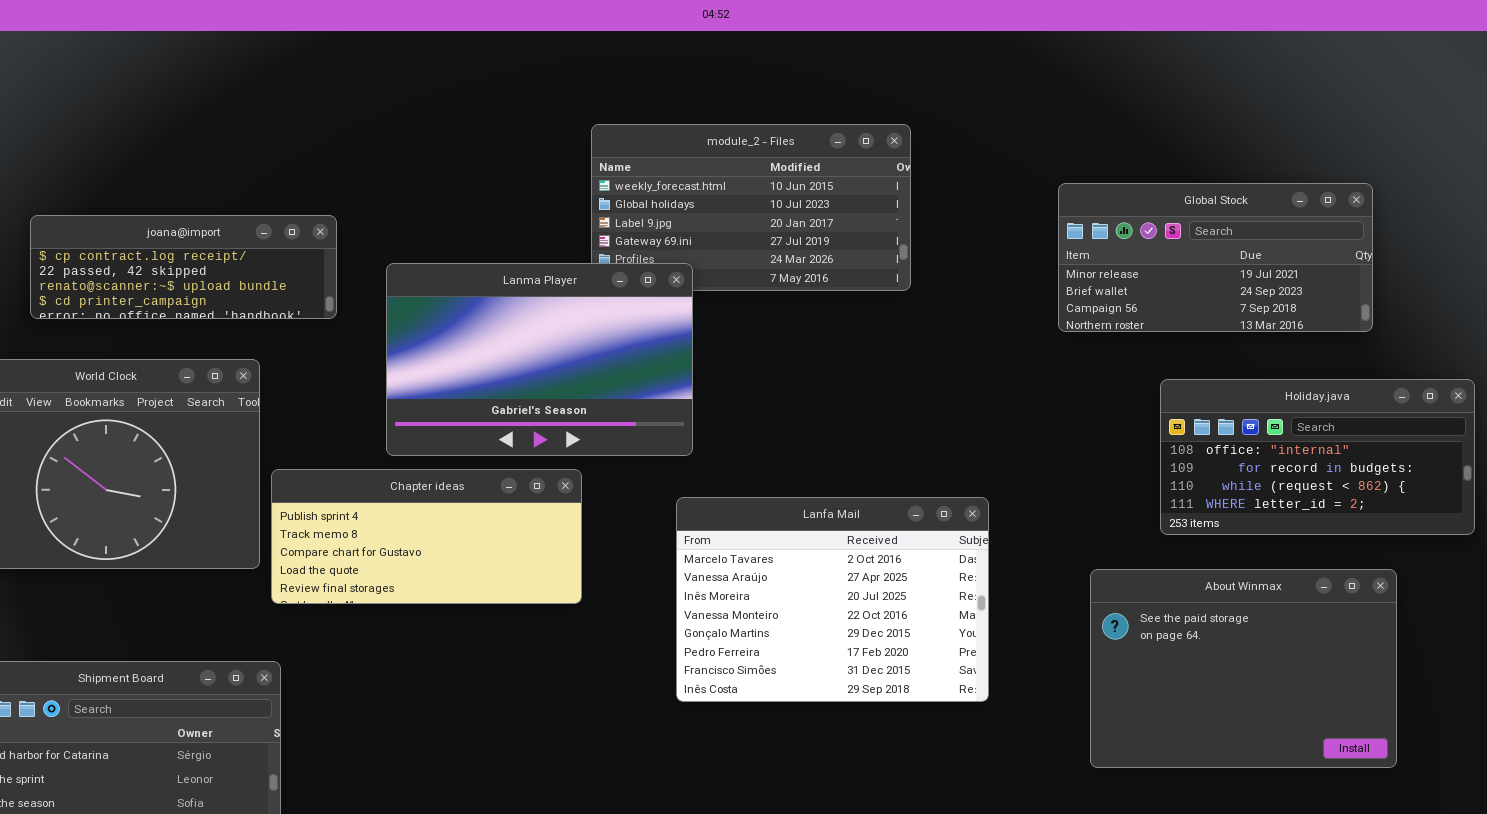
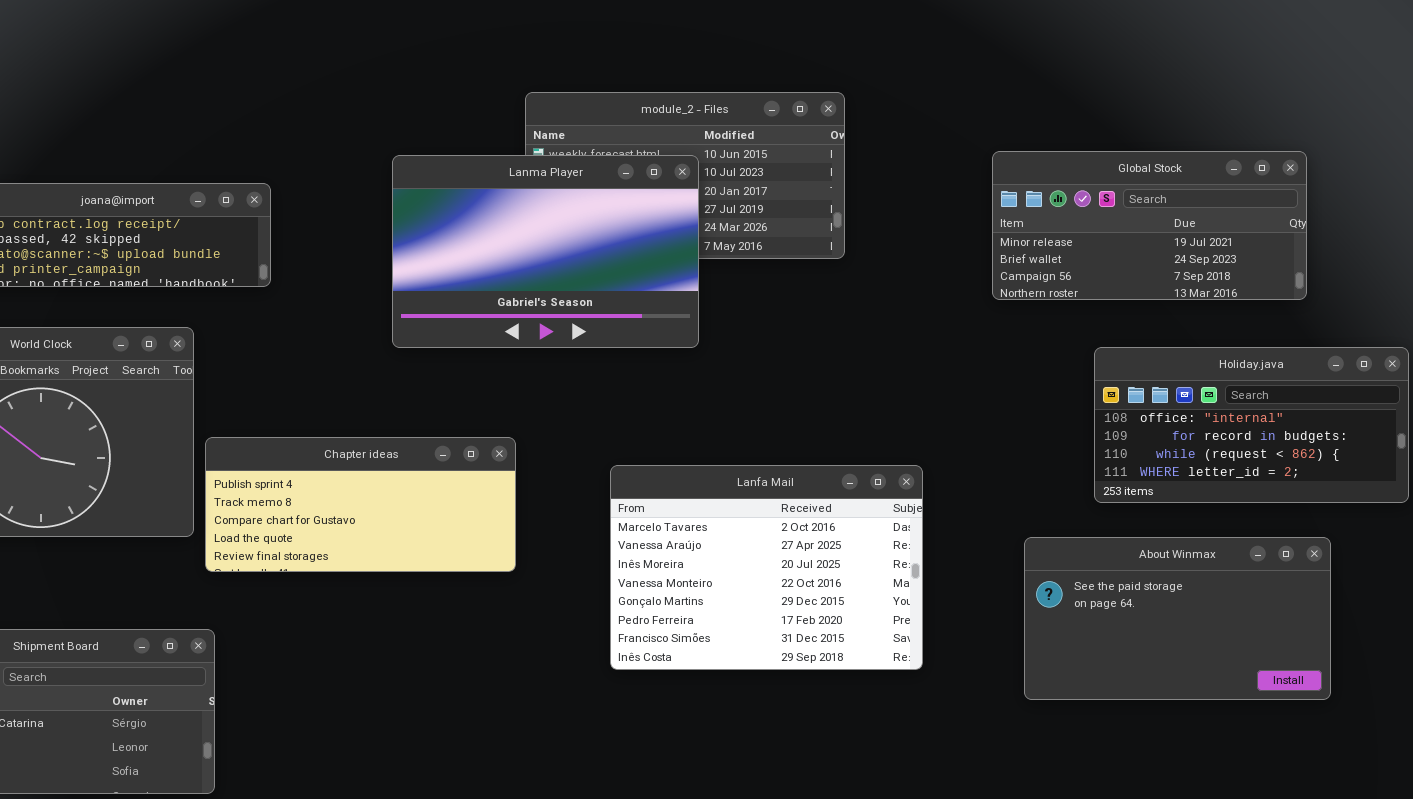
Lanma Player: [386,263,693,456] -> [392,155,699,348], moved
About Winmax: [1090,569,1397,768] -> [1024,537,1331,700], resized

